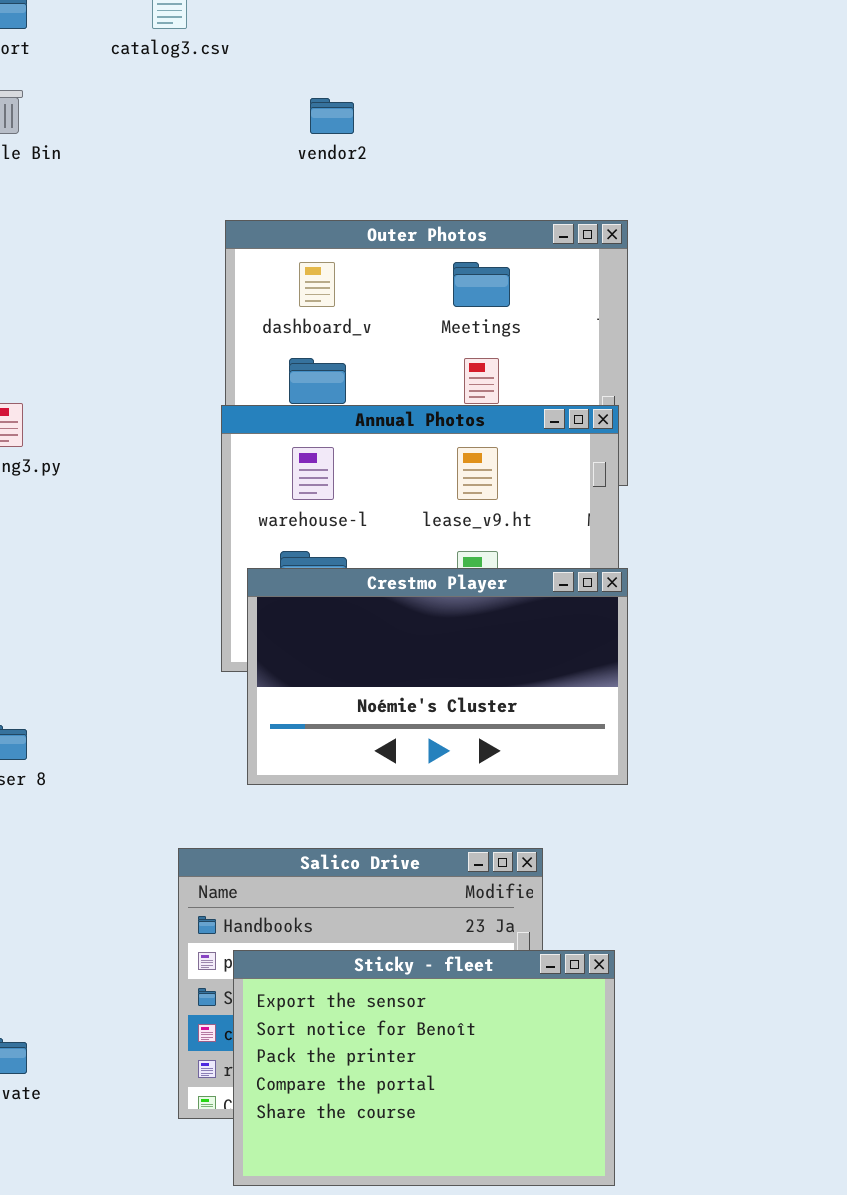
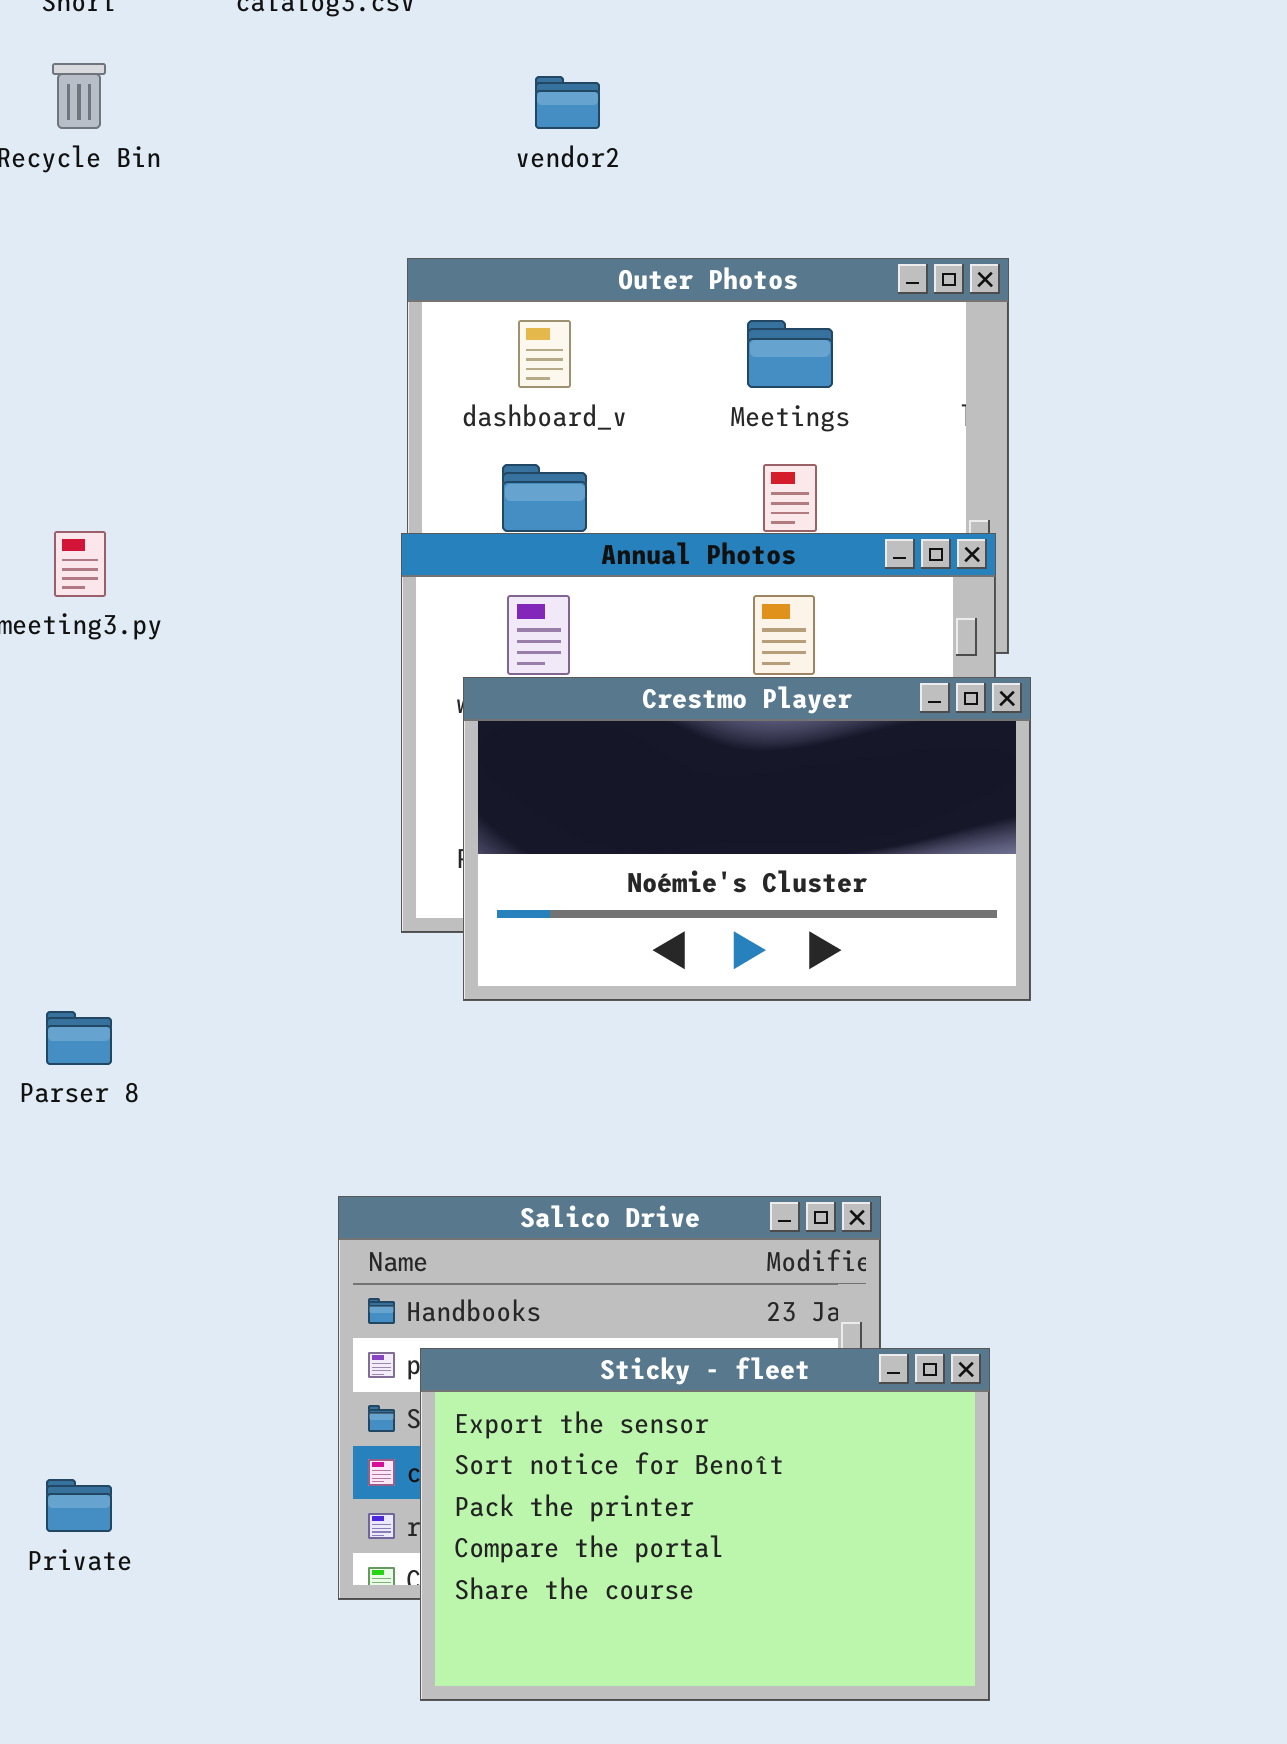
Crestmo Player: [247,568,628,785] -> [463,677,1031,1001], moved

